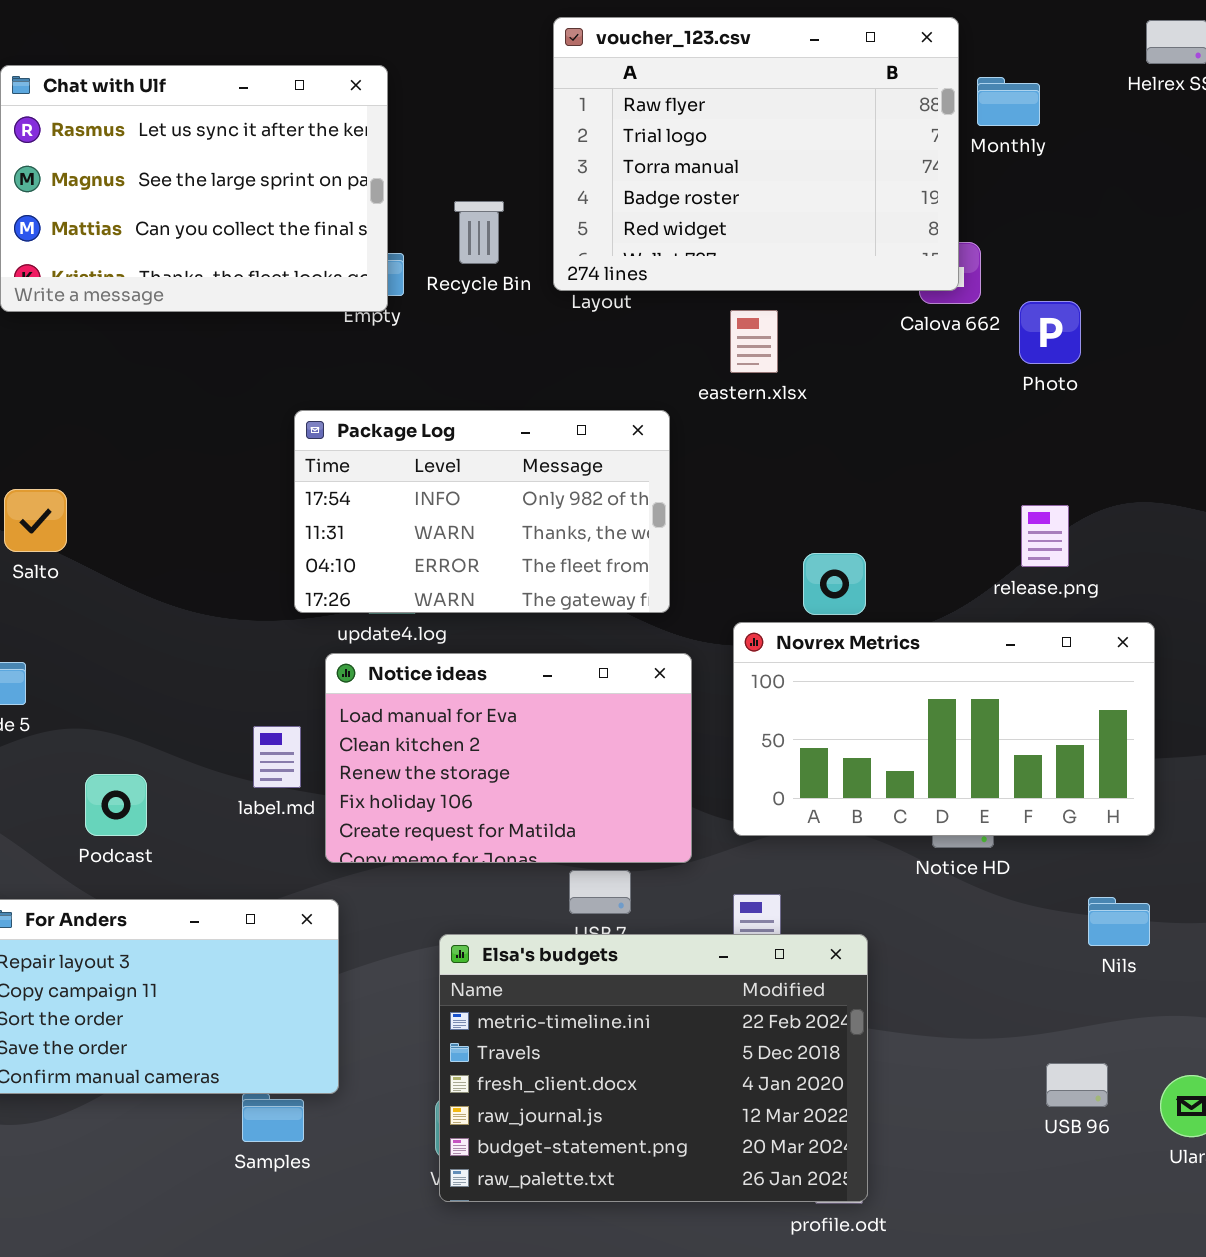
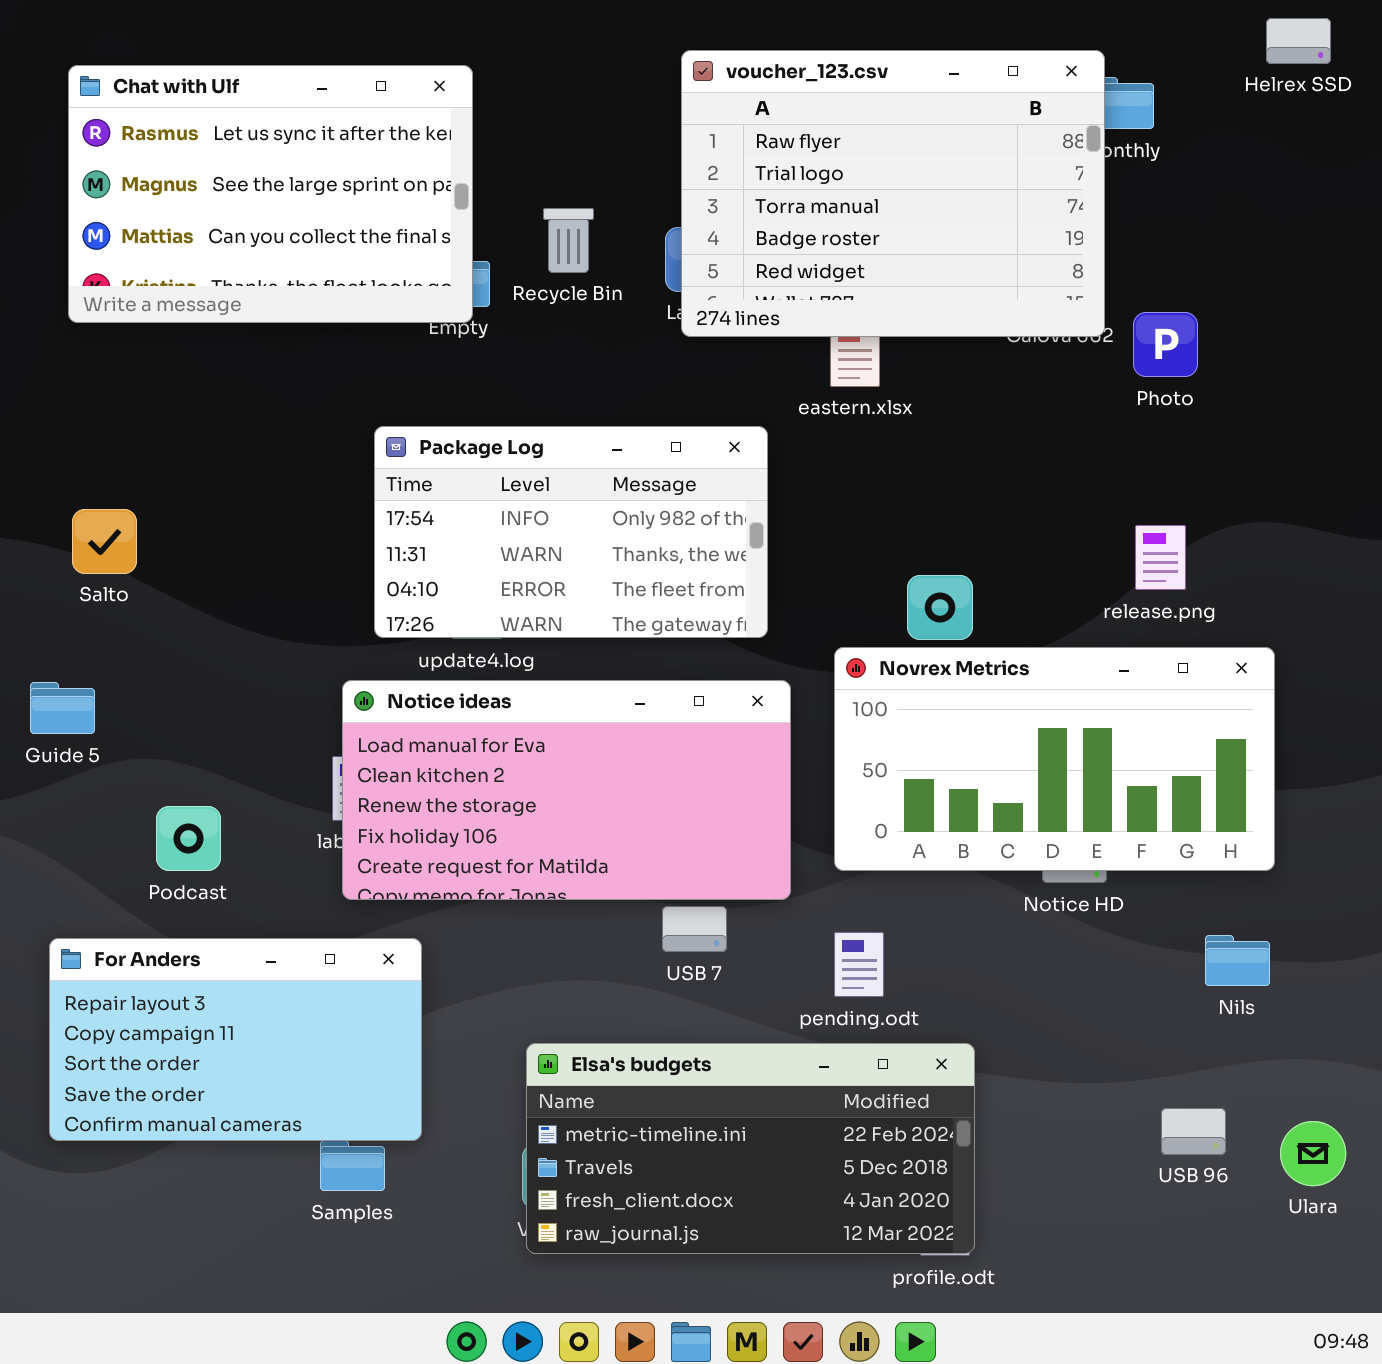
voucher_123.csv: [553,17,959,291] -> [681,50,1105,337], moved
Notice ideas: [325,653,692,863] -> [342,680,791,900], resized
Elsa's budgets: [439,934,868,1202] -> [526,1043,975,1254], resized

